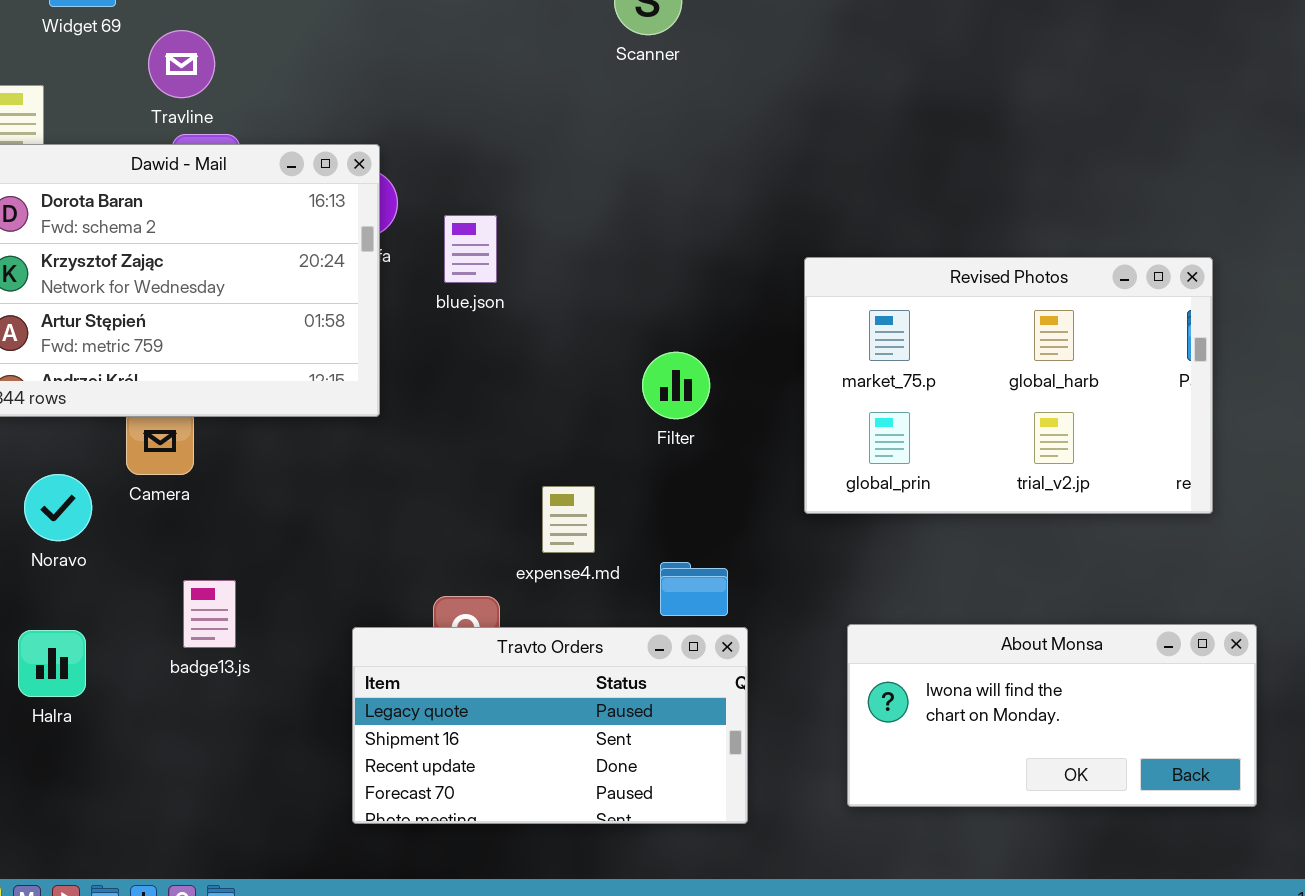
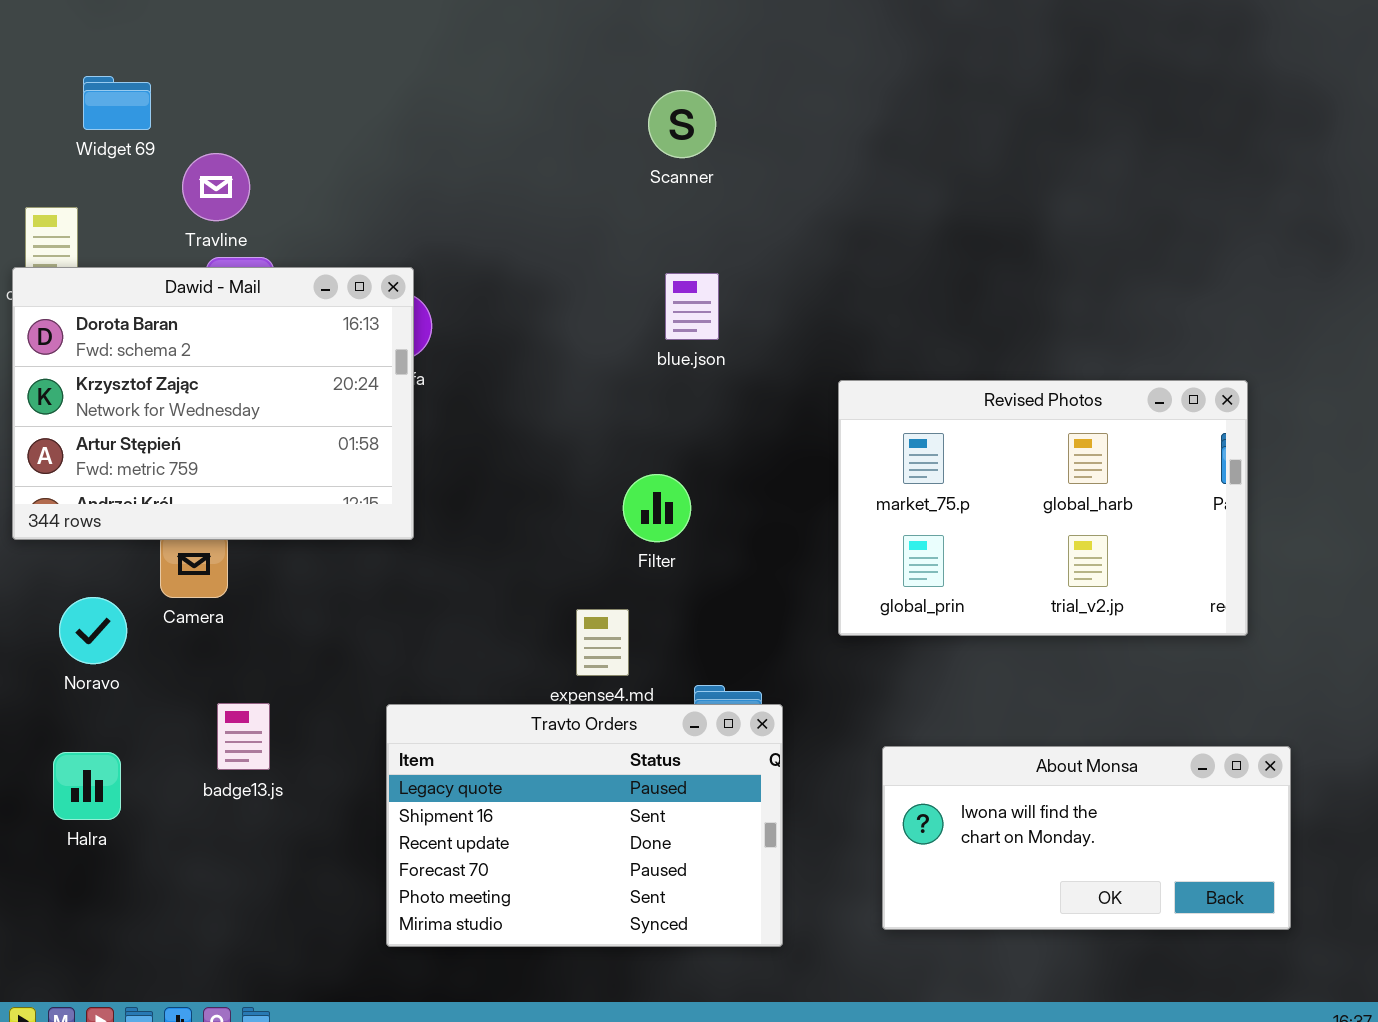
blue.json: [444,215,497,283] -> [665,273,719,340], moved
Filter: [642,352,710,419] -> [623,474,691,542], moved
Travto Orders: [352,627,748,824] -> [386,704,783,947], resized

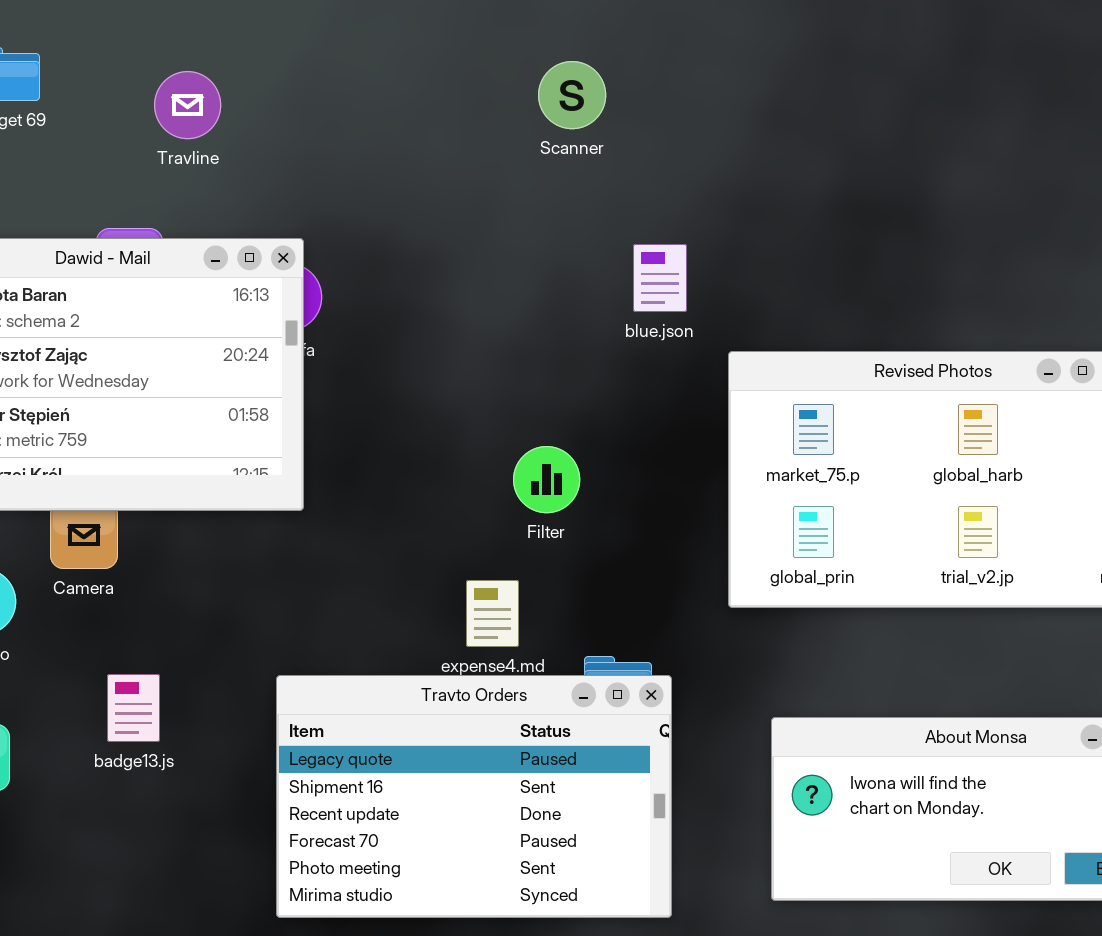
Travline: [182,153,250,221] -> [154,71,221,139], moved
blue.json: [665,273,719,340] -> [633,244,687,312], moved

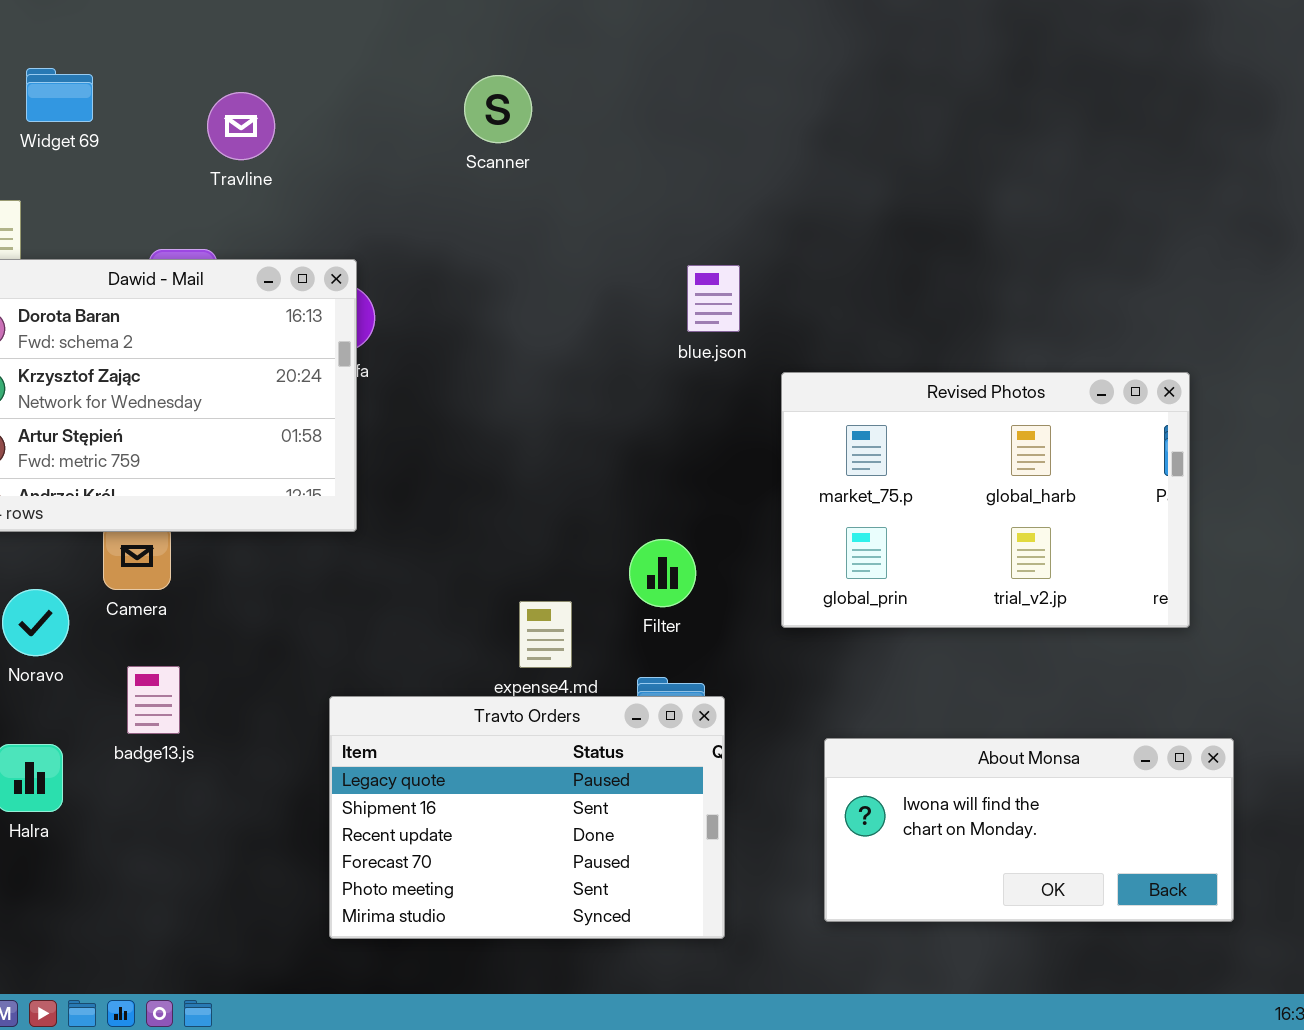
Scanner: [538,61,606,129] -> [464,75,532,143], moved
Filter: [513,446,580,513] -> [629,539,696,607], moved
badge13.js: [107,674,160,742] -> [127,666,180,734], moved

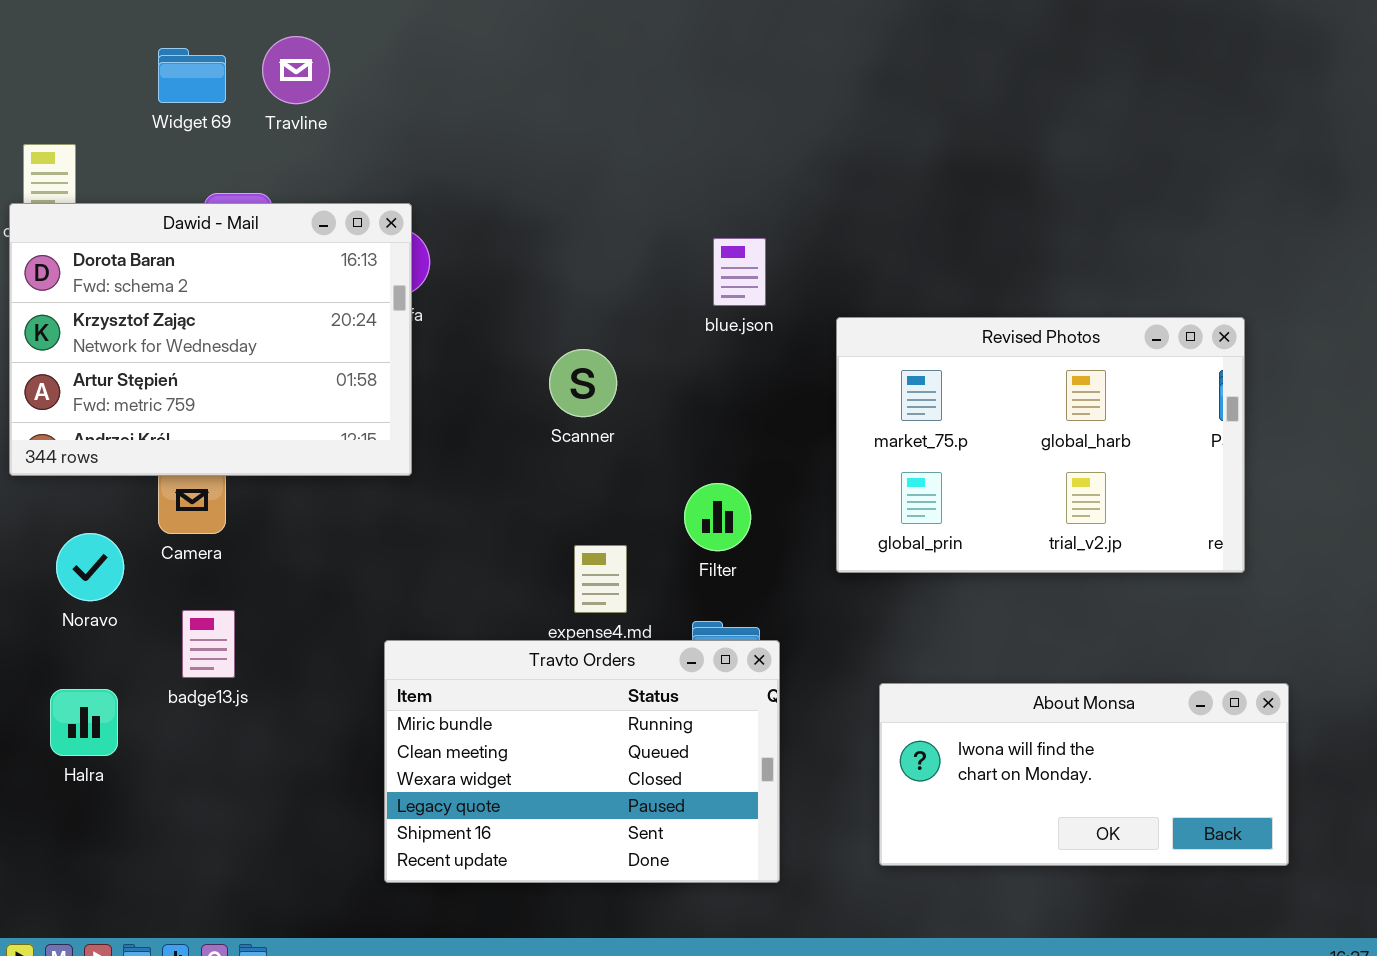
Widget 69: [26,68,93,122] -> [158,48,226,103], moved
Scanner: [464,75,532,143] -> [549,349,617,417], moved
blue.json: [687,265,740,332] -> [713,238,766,306], moved
Travto Orders: [329,696,725,939] -> [384,640,780,883], scrolled up 3 rows

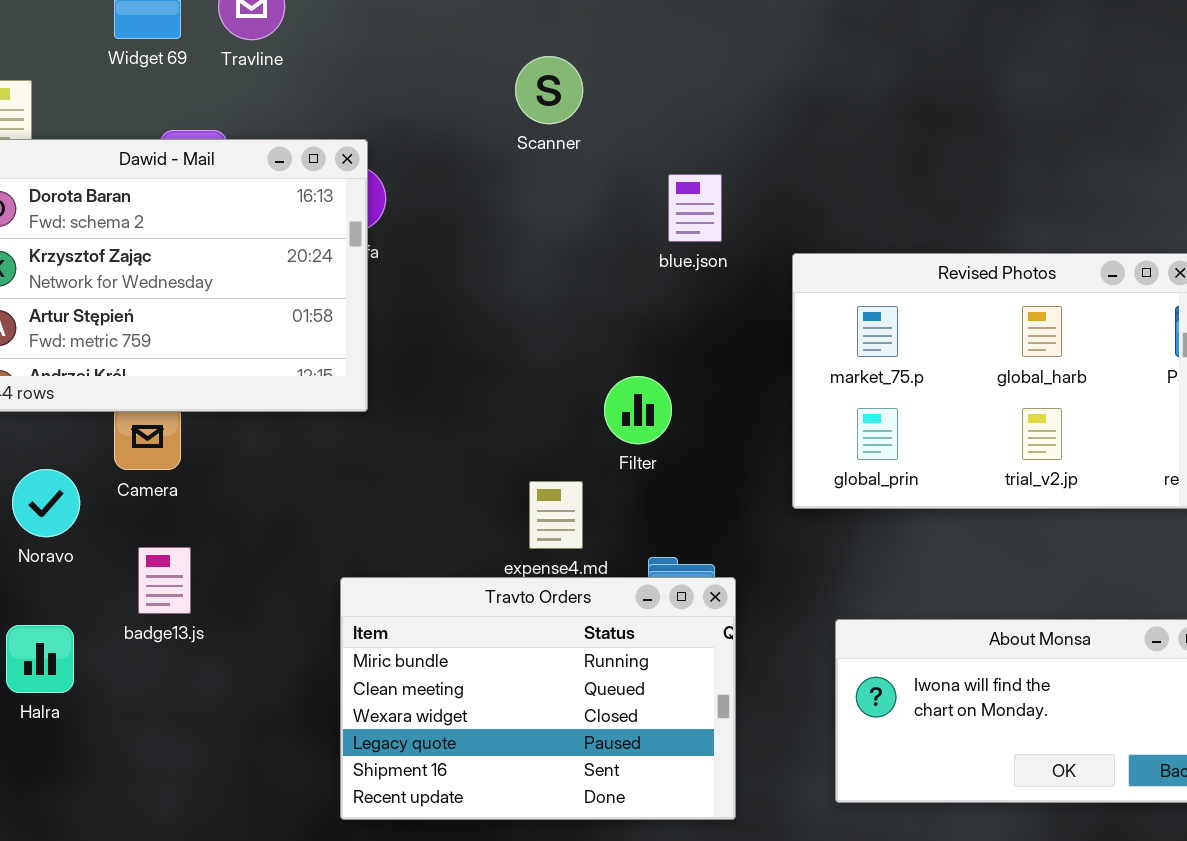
Scanner: [549,349,617,417] -> [515,56,583,124], moved
Filter: [684,483,751,551] -> [604,376,672,444], moved

